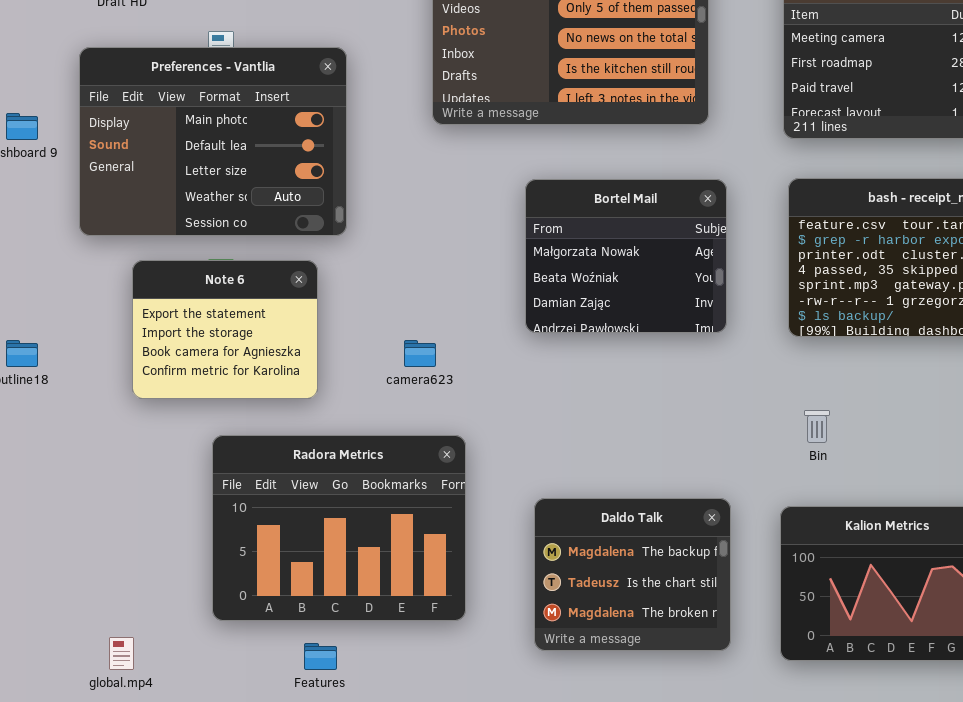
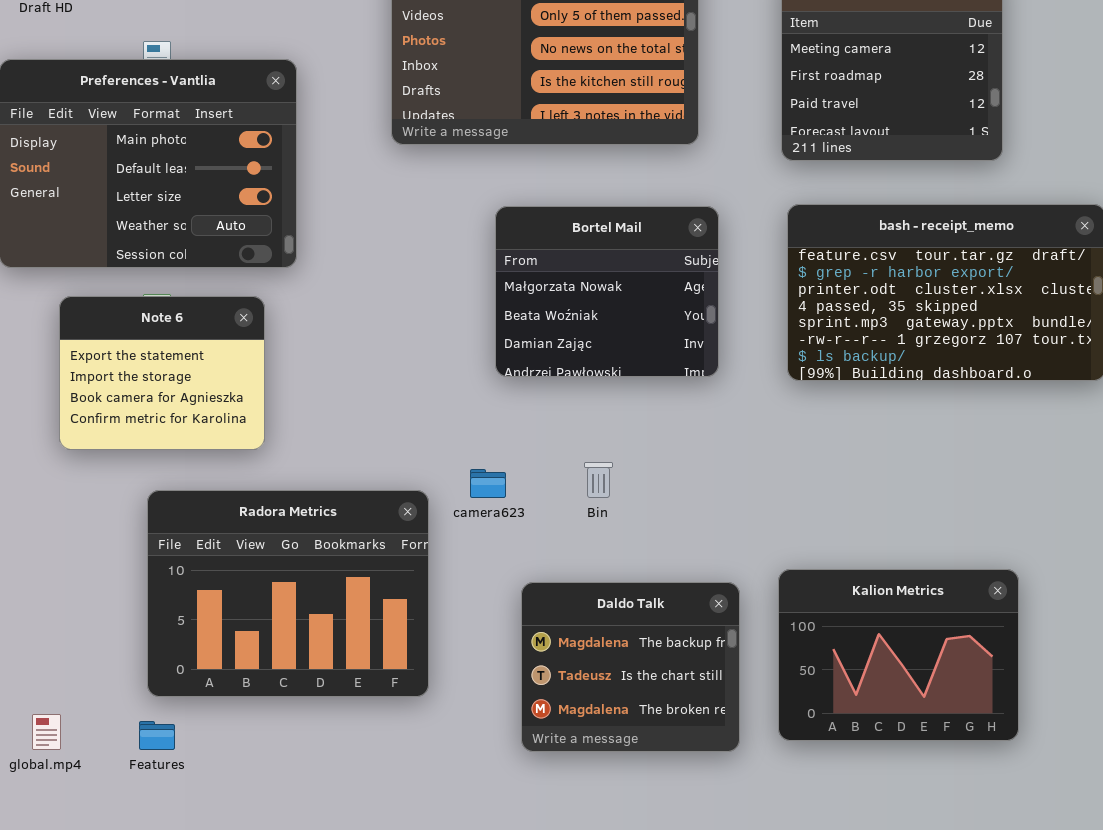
camera623: [404,340,436,367] -> [470,469,506,498], moved
Bin: [804,410,830,443] -> [584,462,613,498], moved
Daldo Talk: [534,498,731,651] -> [521,582,740,752], moved
Features: [304,643,337,670] -> [139,721,175,750], moved

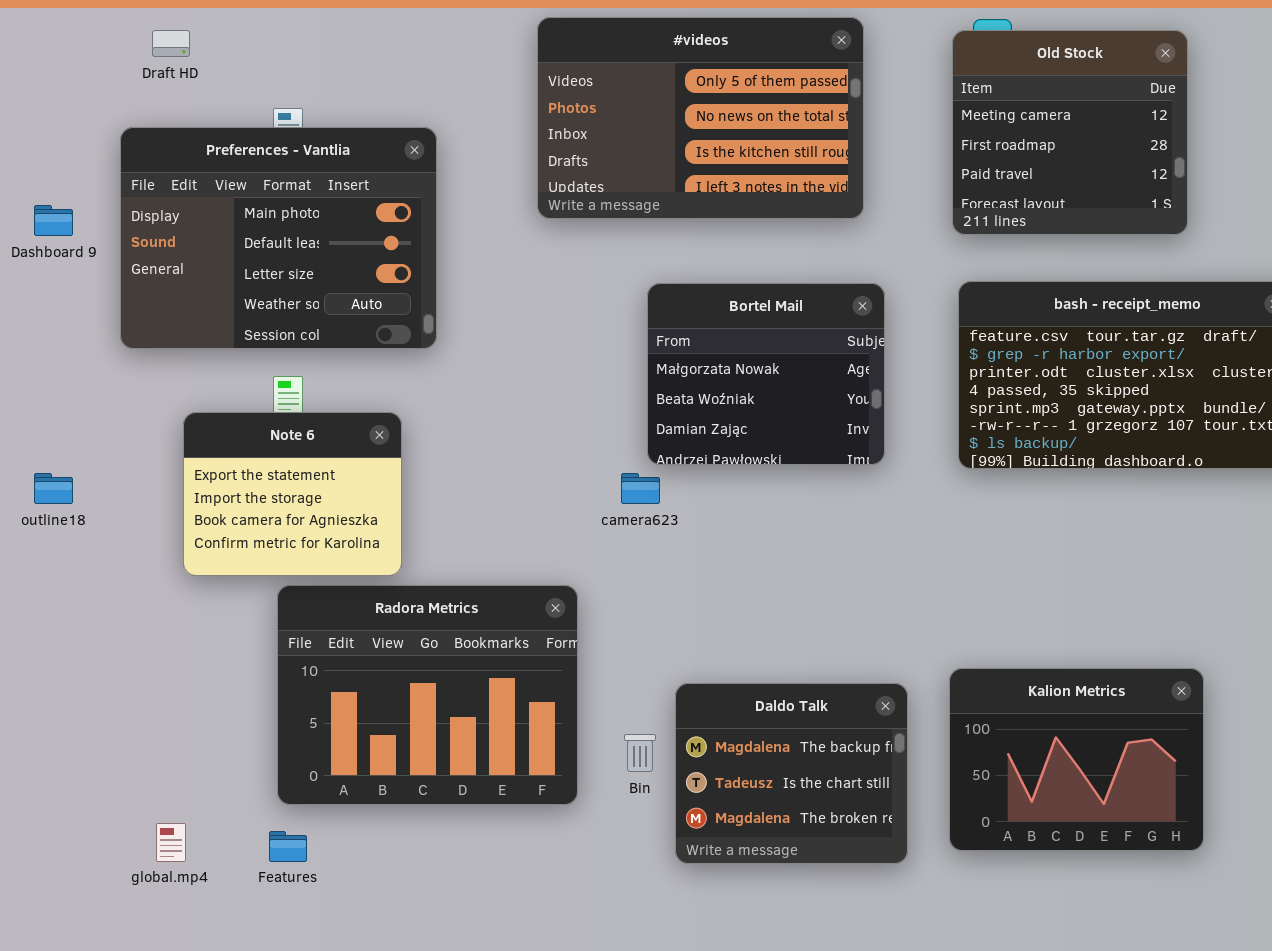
Note 6: [59,296,265,450] -> [183,412,402,576], moved
Bin: [584,462,613,498] -> [624,734,656,772], moved
camera623: [470,469,506,498] -> [621,473,660,504], moved

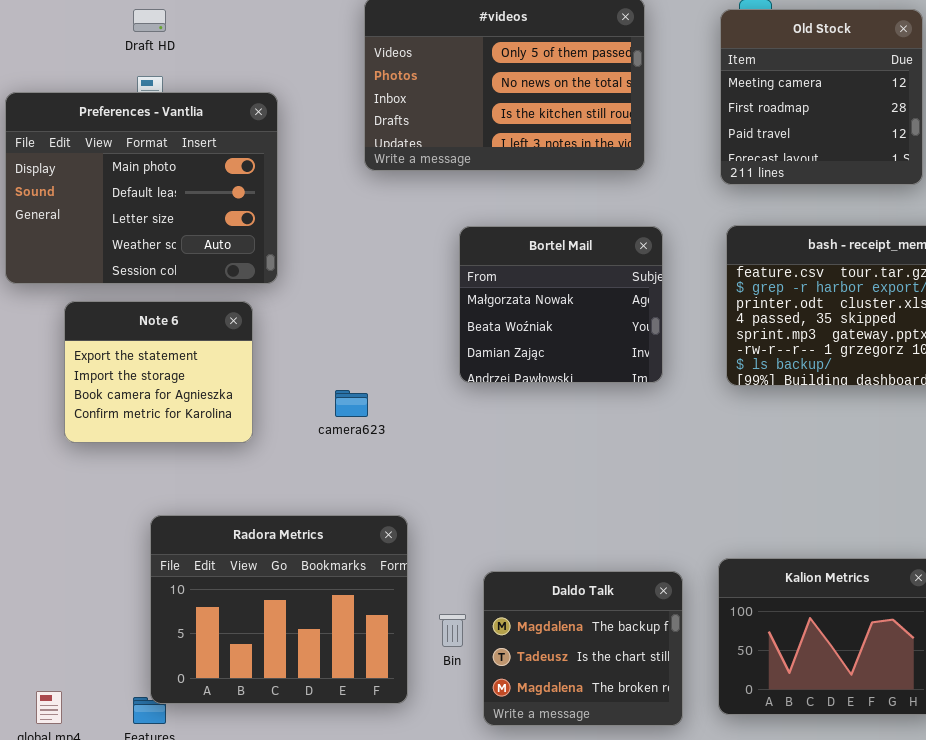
Draft HD: [152,30,190,57] -> [133,9,166,32], moved
Note 6: [183,412,402,576] -> [64,301,253,443], moved
camera623: [621,473,660,504] -> [335,390,368,417], moved
Radora Metrics: [277,585,578,805] -> [150,515,408,704], moved

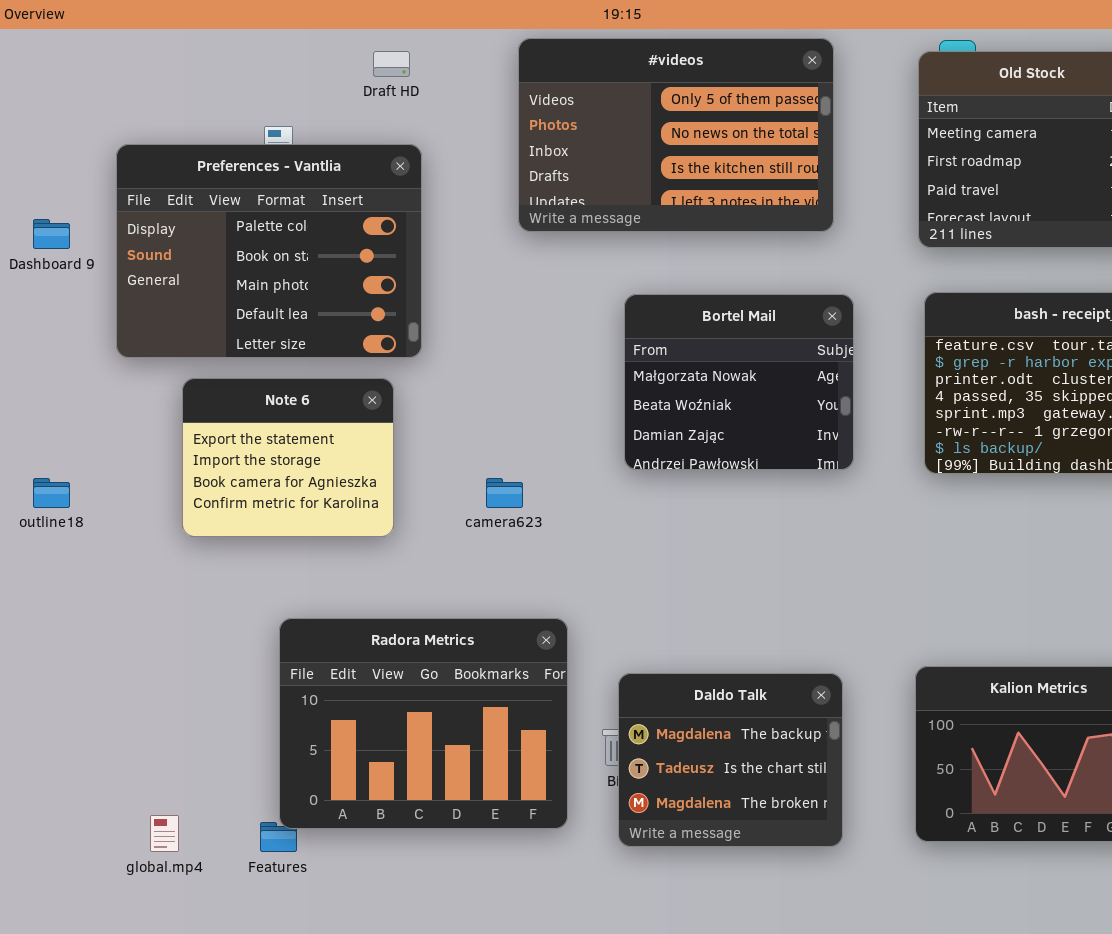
Draft HD: [133,9,166,32] -> [373,51,410,77], moved
Preferences - Vantlia: [5,92,278,284] -> [116,144,422,358], scrolled up 2 rows
Daldo Talk: [483,571,683,726] -> [618,673,843,847], moved

